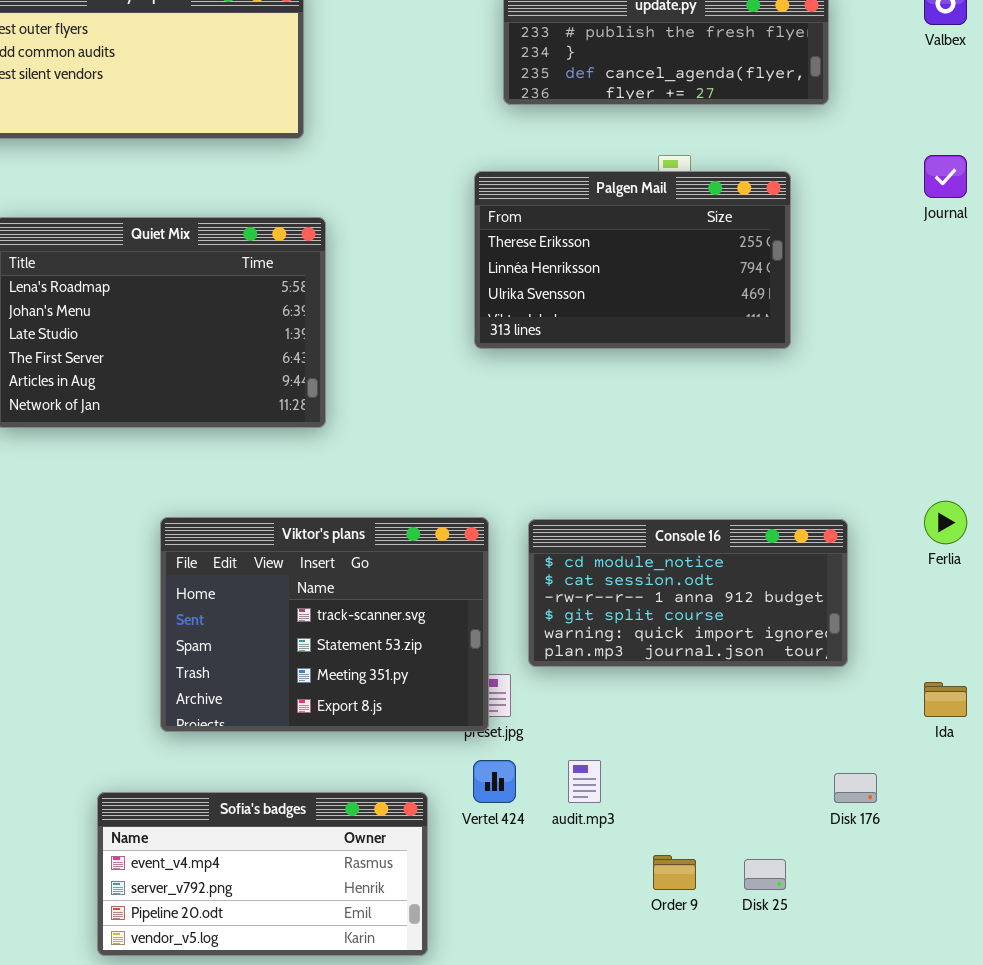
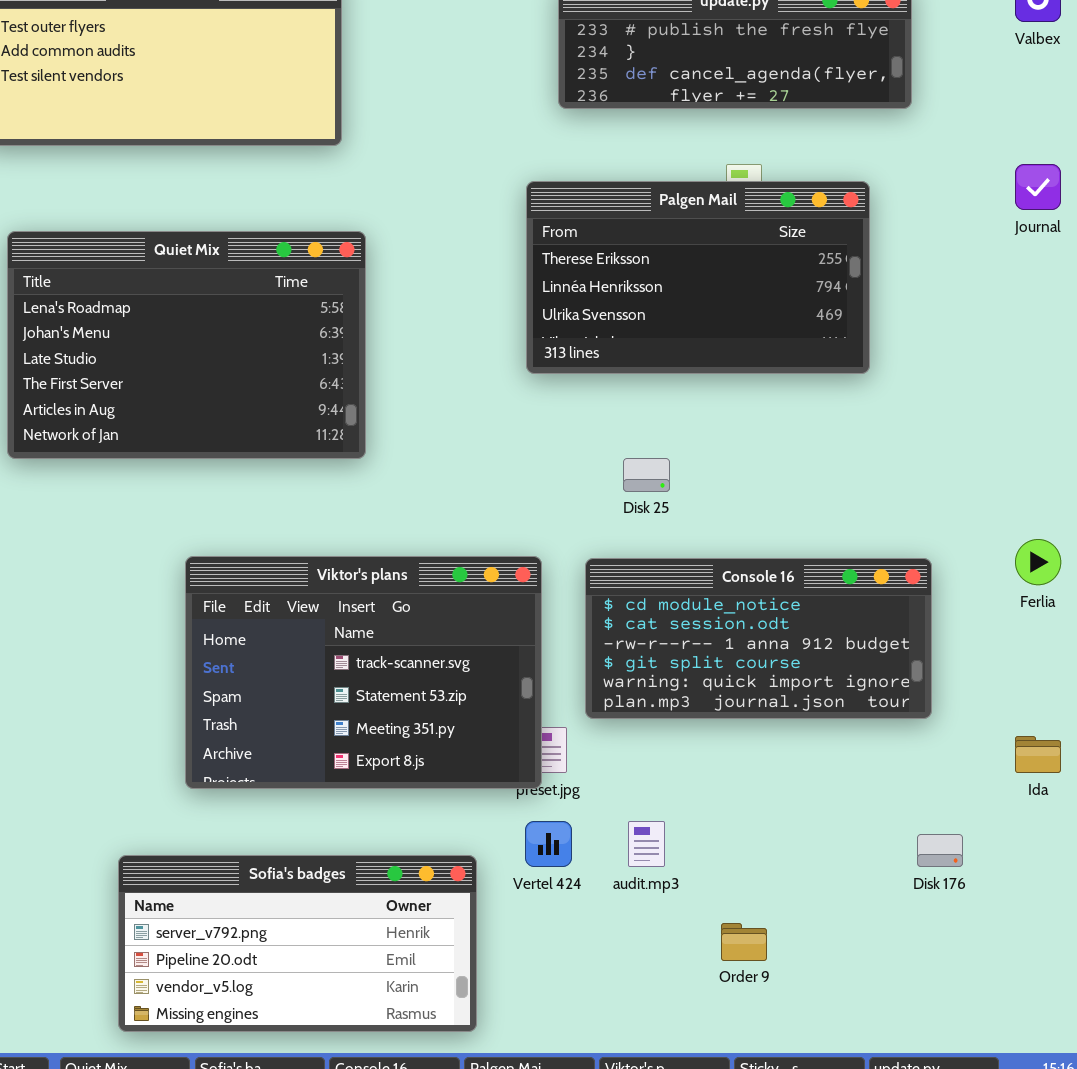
Sofia's badges: [97,792,428,956] -> [118,855,477,1032], scrolled down 1 row
Disk 25: [744,859,786,890] -> [623,458,670,492], moved

